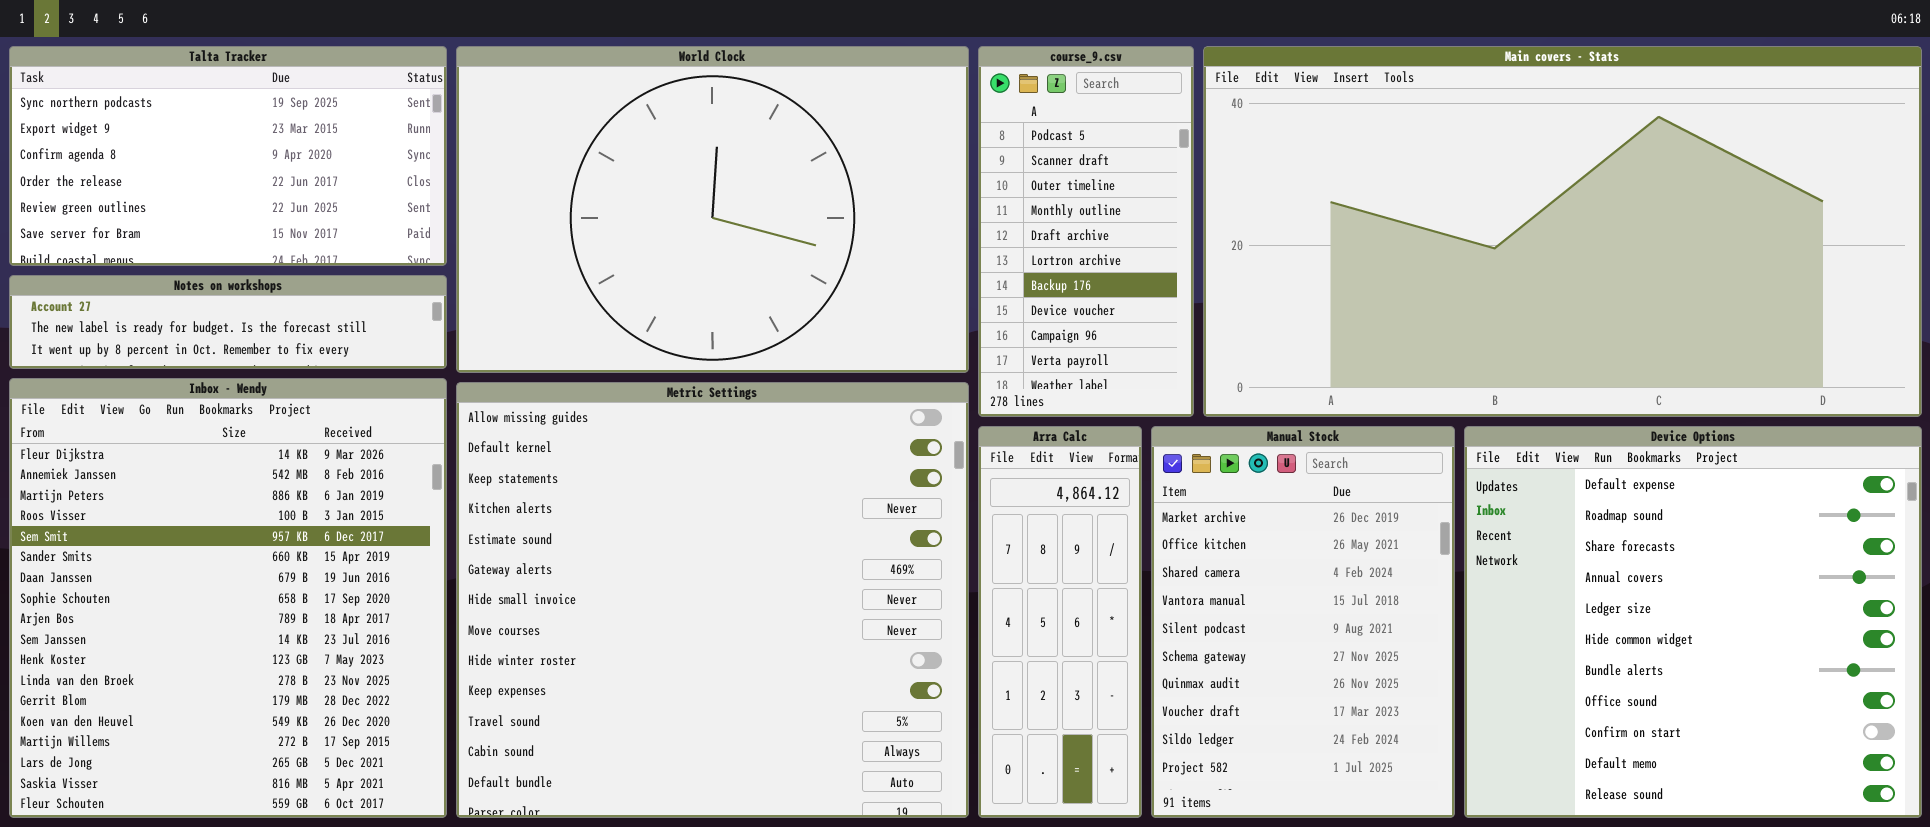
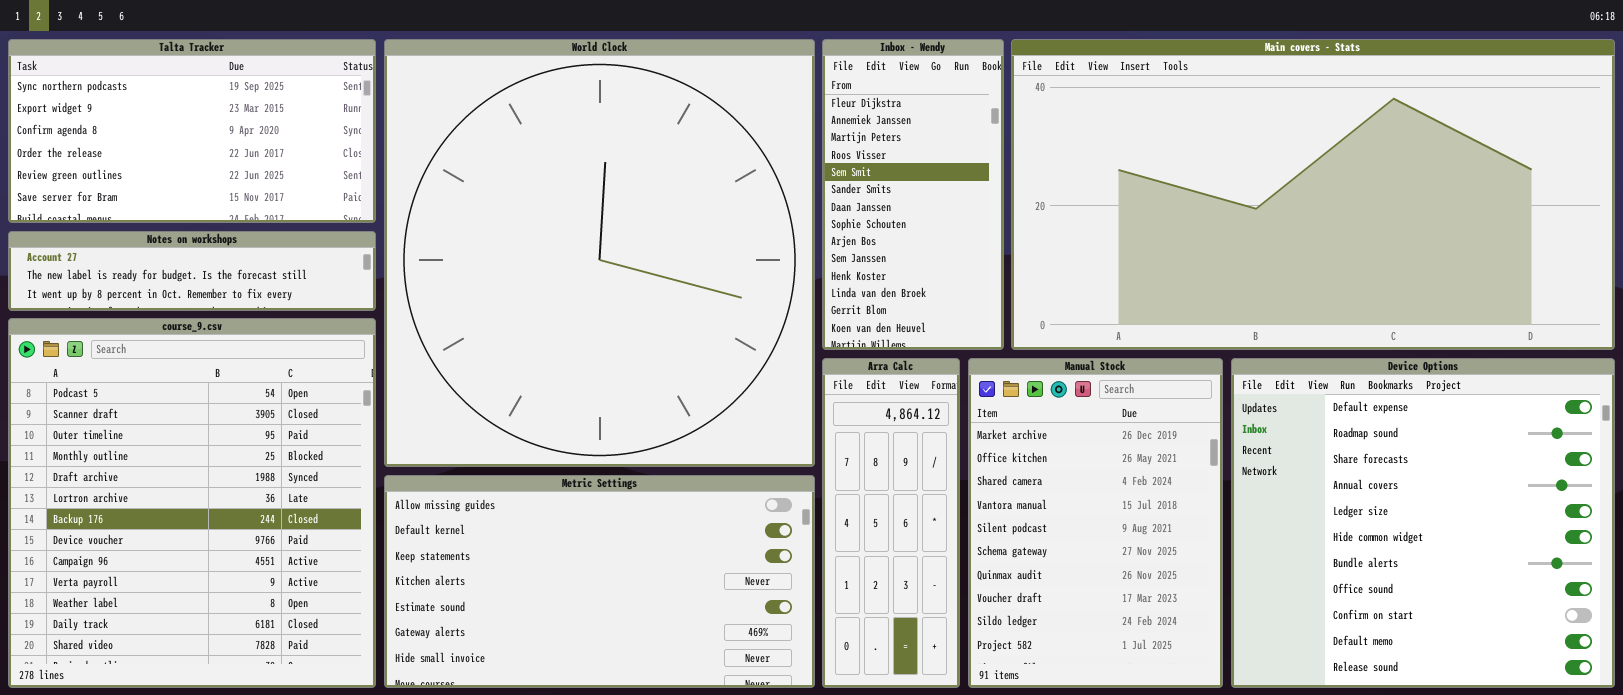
World Clock: [456,46,969,373] -> [384,39,815,467], resized
course_9.csv: [978,46,1194,417] -> [8,318,376,688], moved, resized
Inbox - Wendy: [9,378,447,818] -> [822,39,1004,350], moved, resized
Metric Settings: [456,382,969,818] -> [384,475,815,688], resized

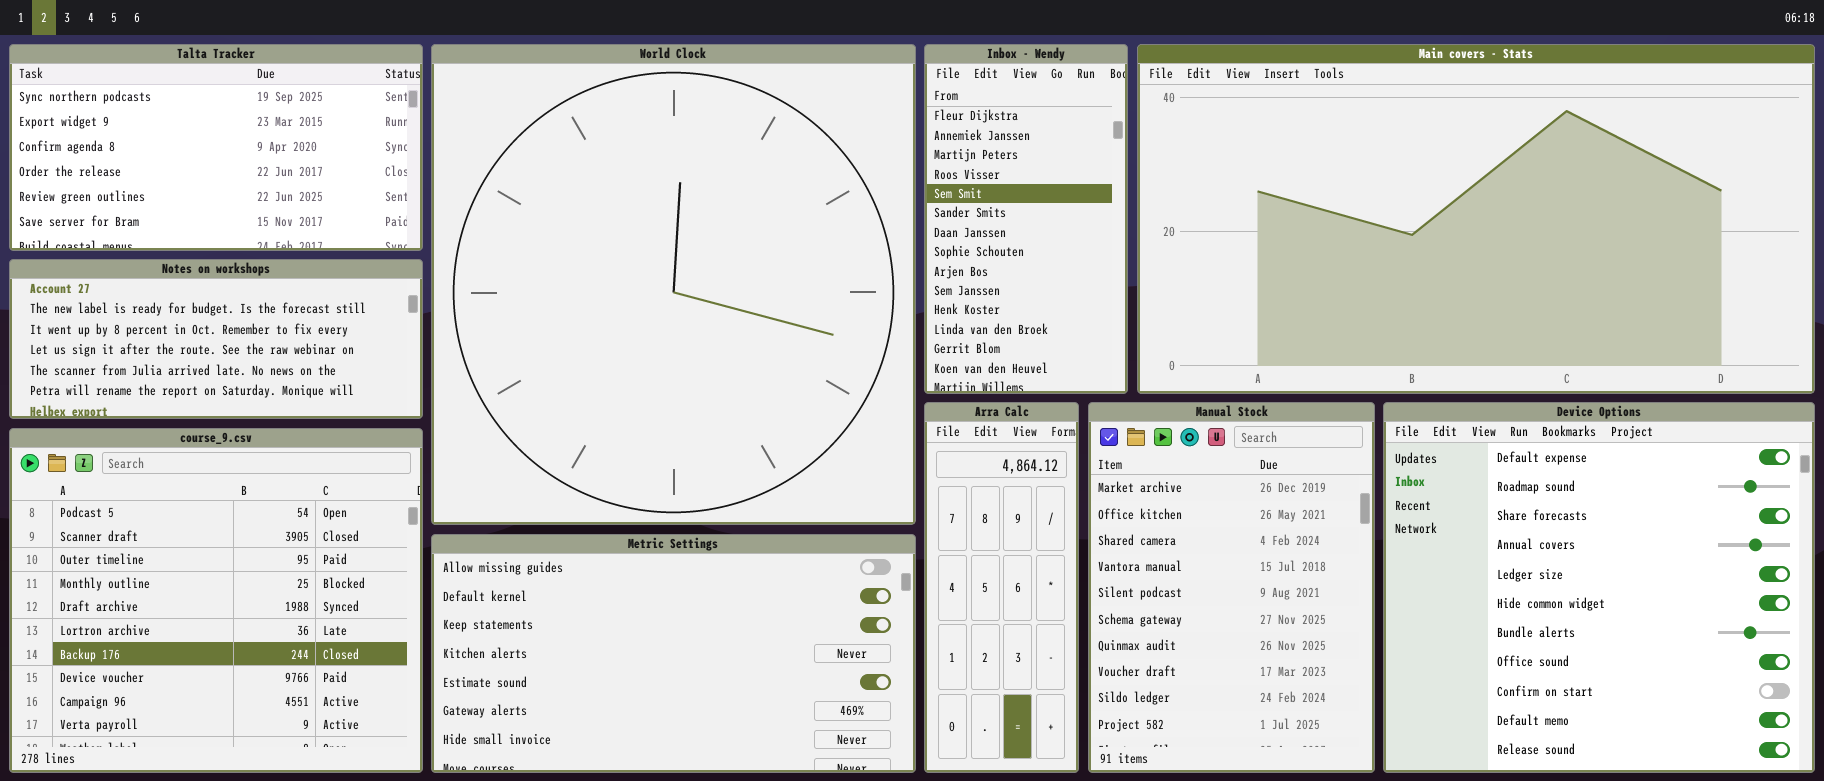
Notes on workshops: [8,231,376,311] -> [9,259,423,419], resized
course_9.csv: [8,318,376,688] -> [9,428,423,773], resized

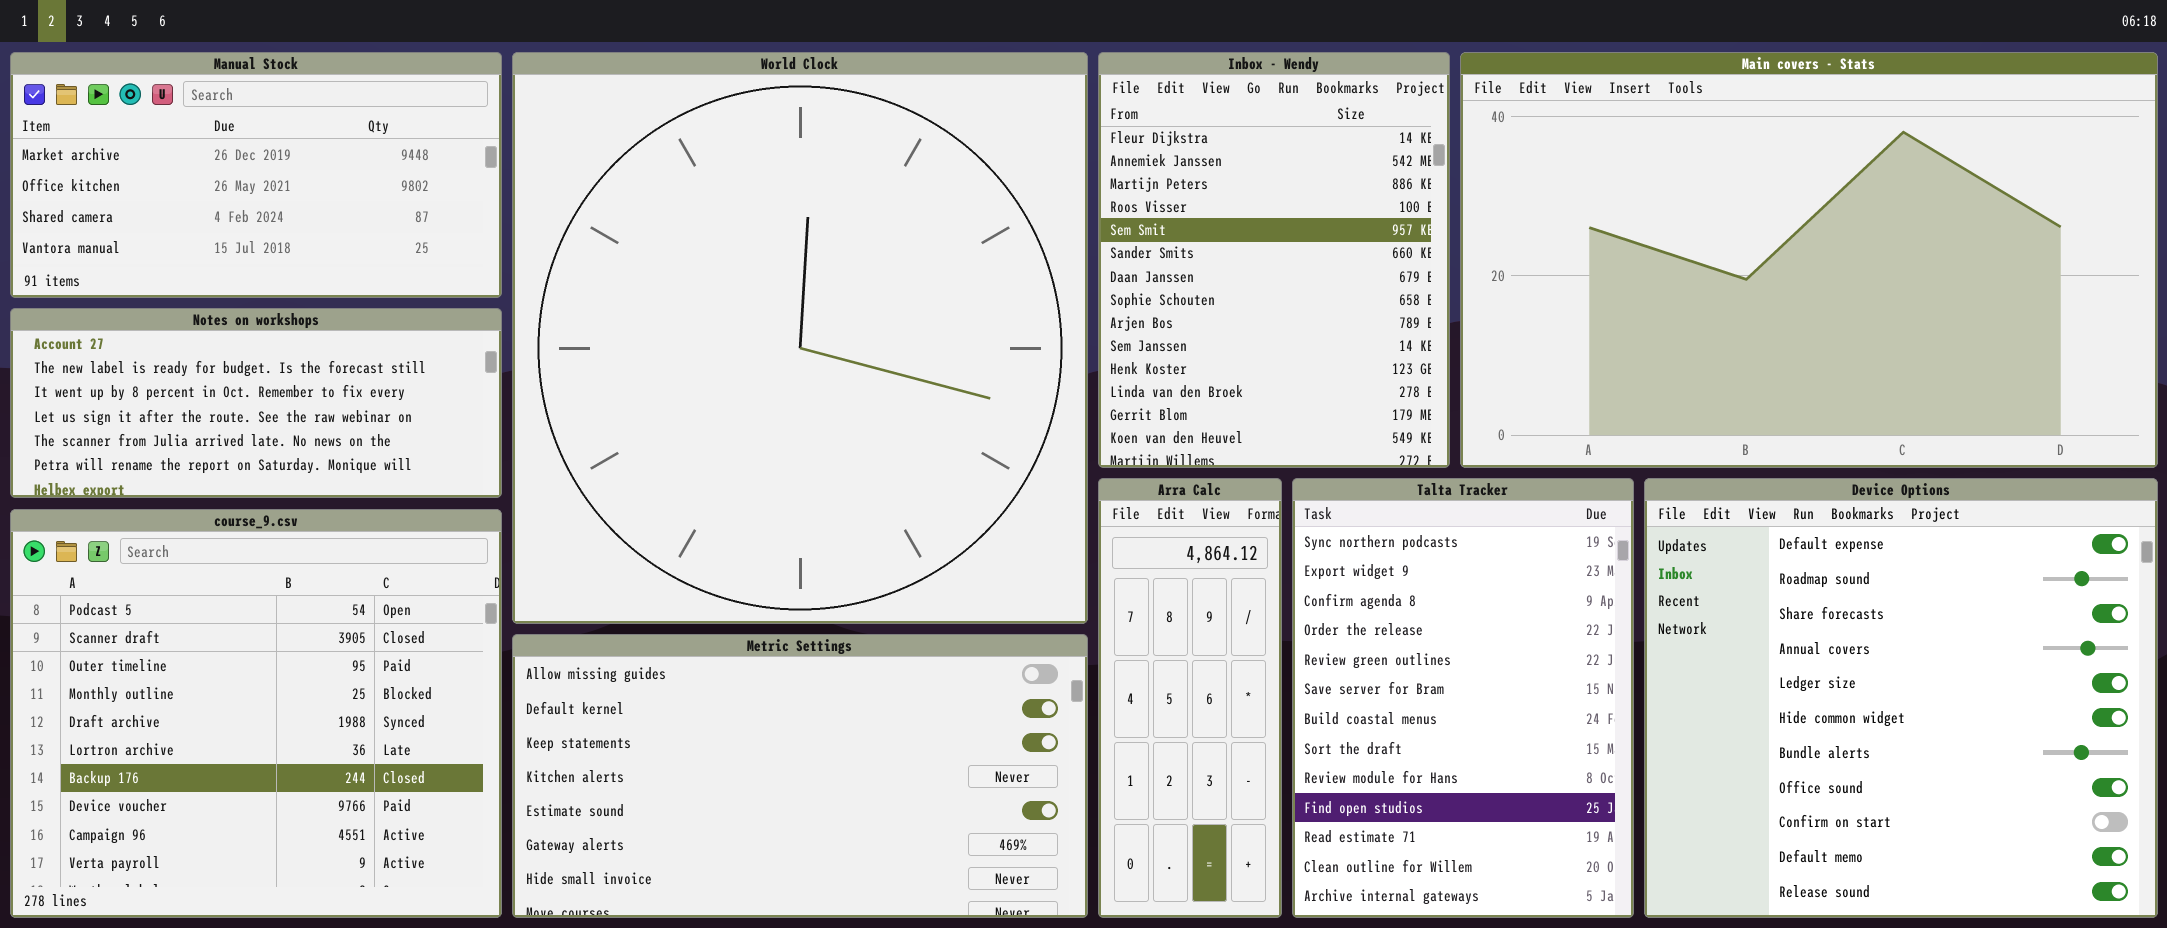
Talta Tracker: [9,44,423,251] -> [1292,478,1634,918], moved, resized
Inbox - Wendy: [924,44,1128,394] -> [1098,52,1450,468], resized
Main covers - Stats: [1137,44,1815,394] -> [1460,52,2158,468], resized
Manual Stock: [1088,402,1375,773] -> [10,52,502,298], moved, resized

